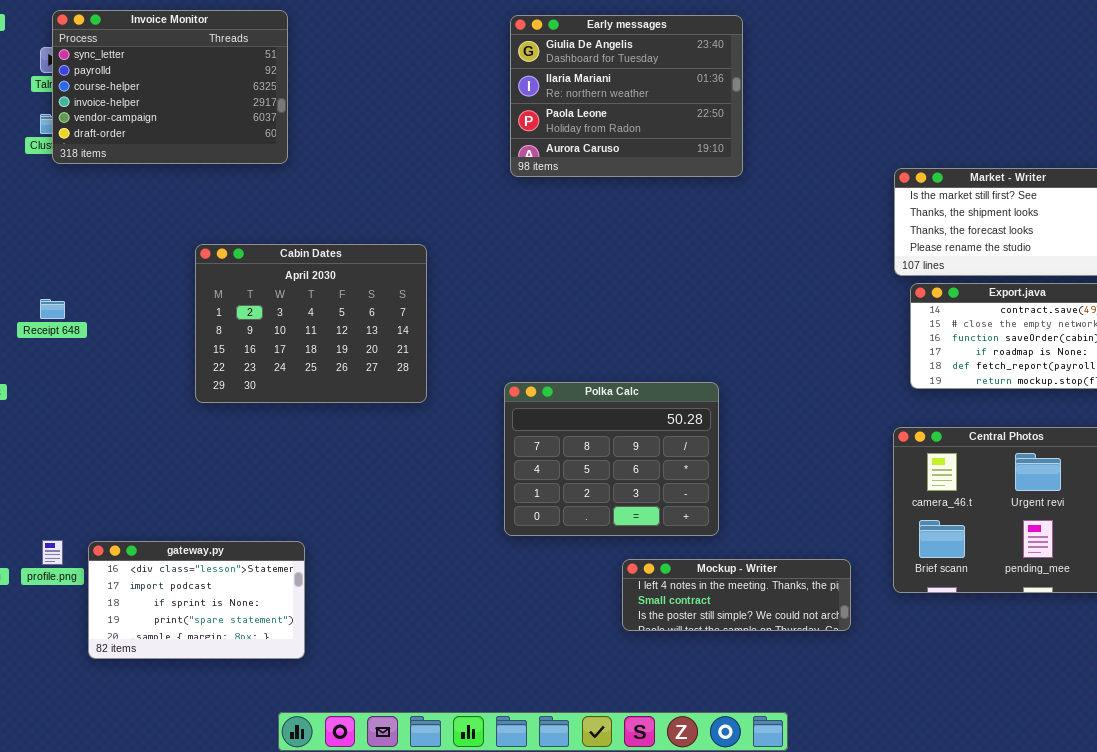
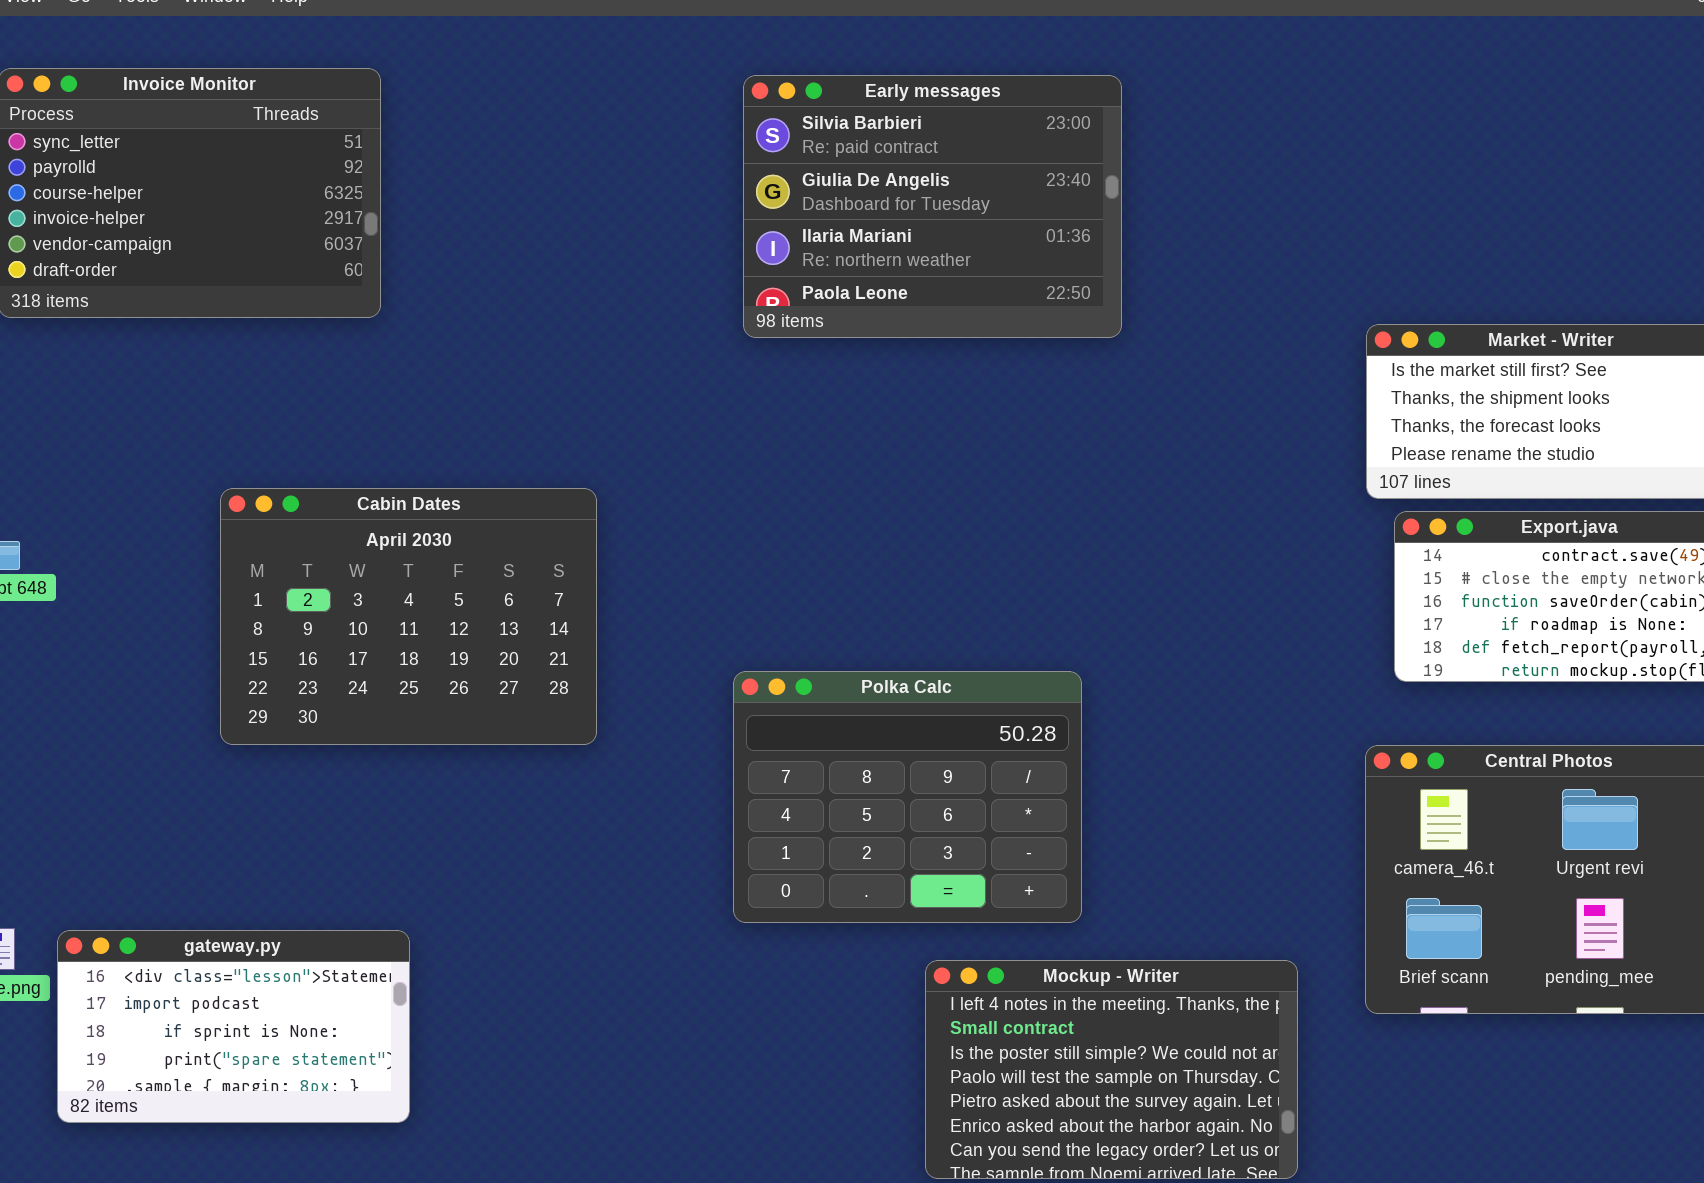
Early messages: [510,15,743,177] -> [743,75,1122,338], scrolled up 1 row
Cabin Dates: [195,244,427,403] -> [220,488,597,745], moved
Mockup - Writer: [622,559,851,631] -> [925,960,1298,1179], resized

